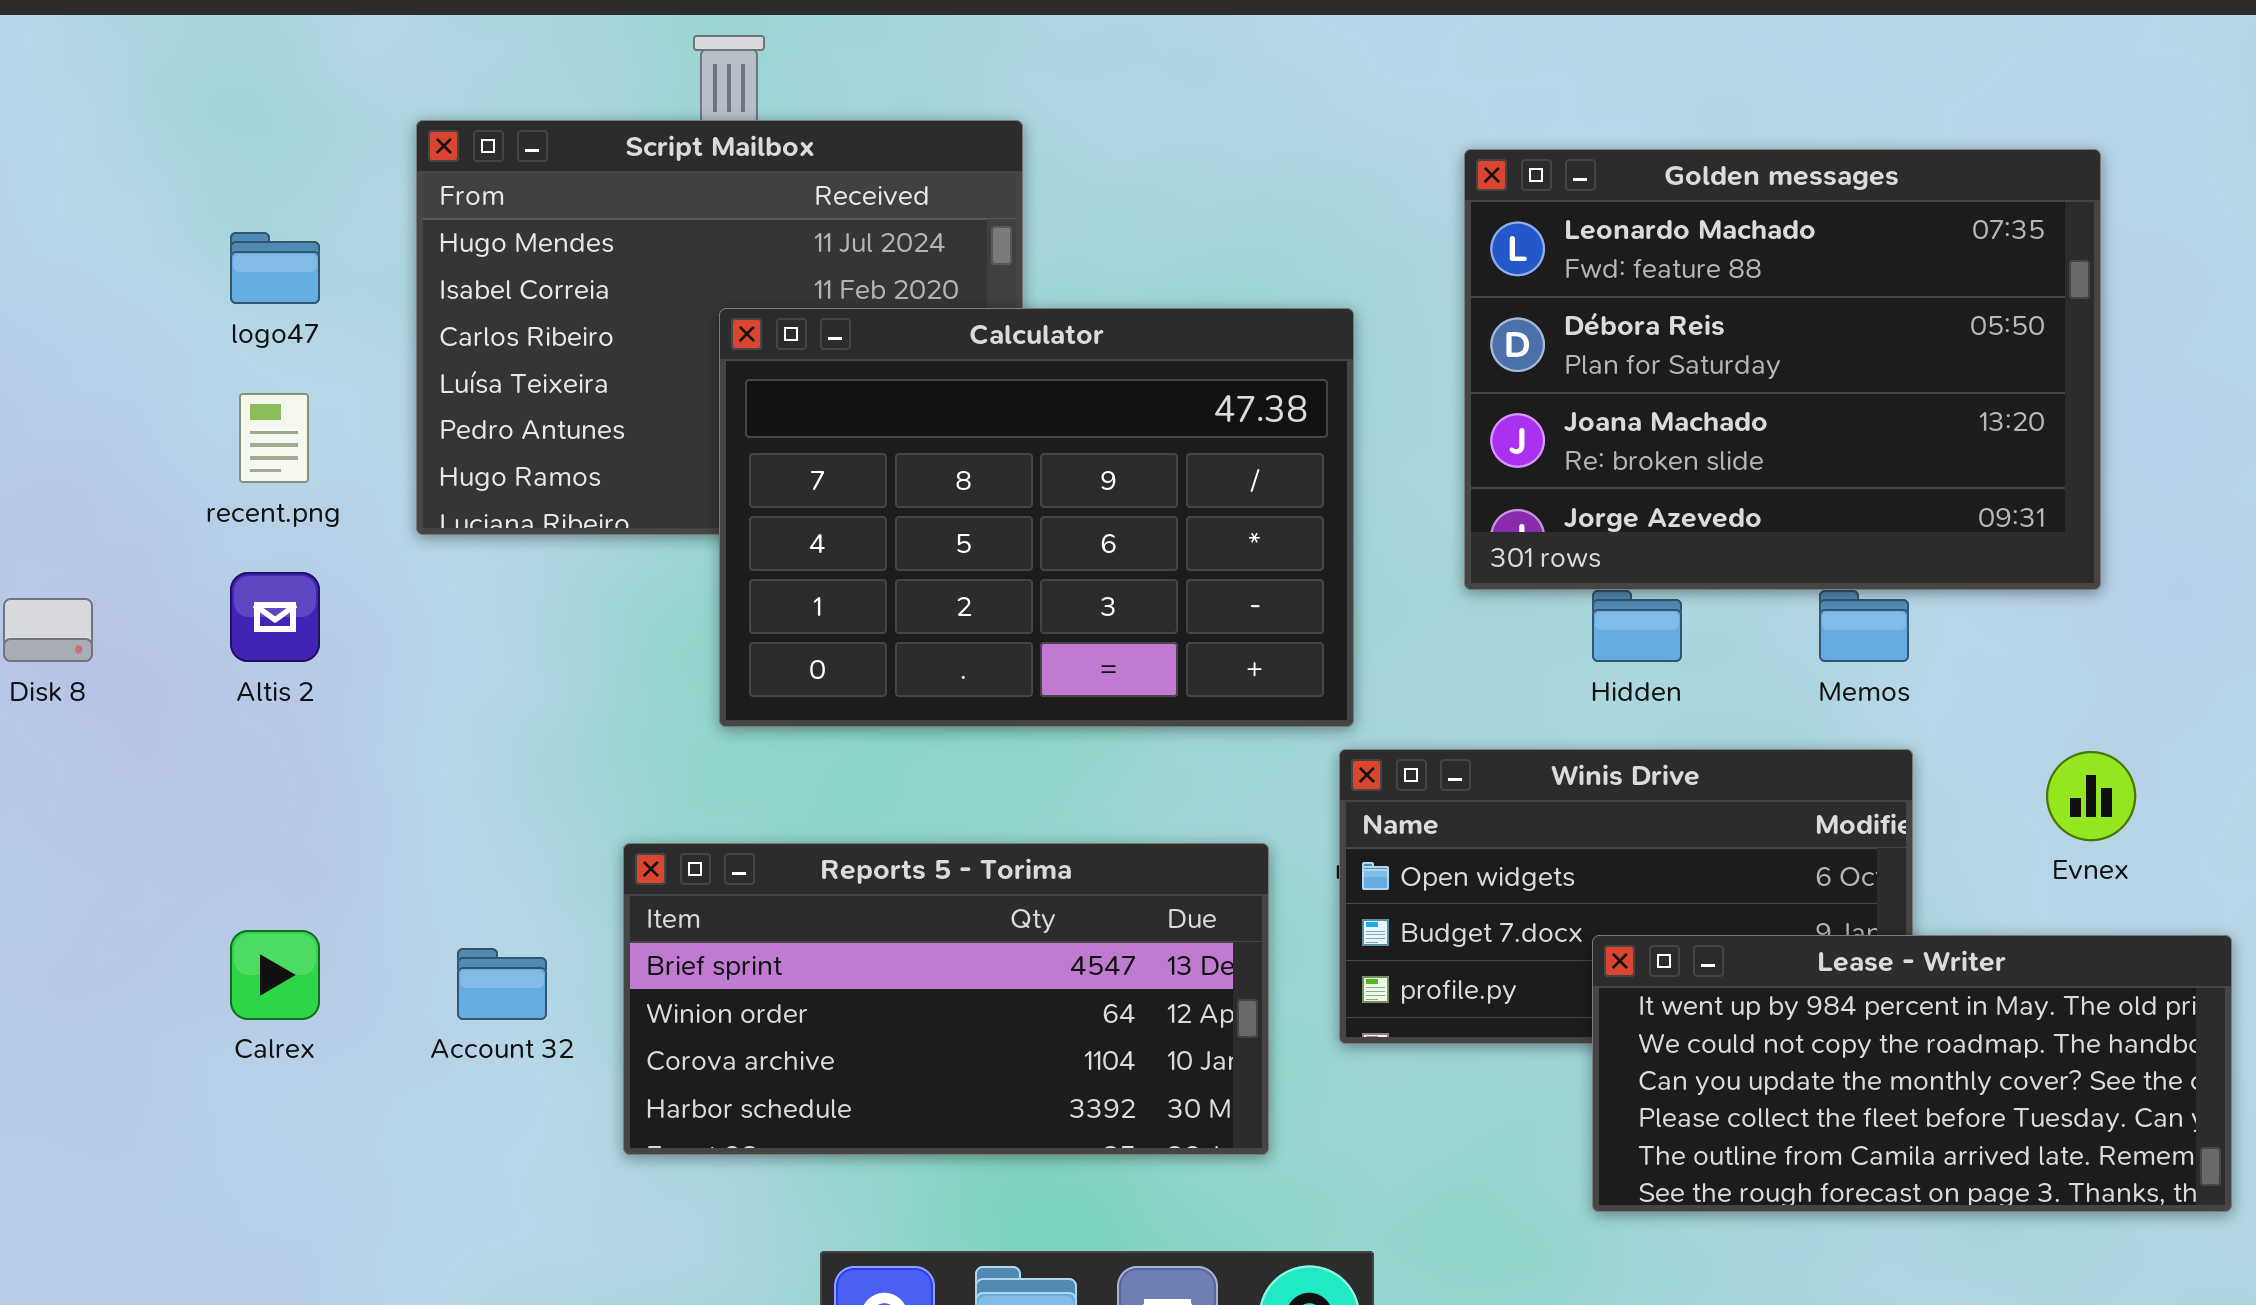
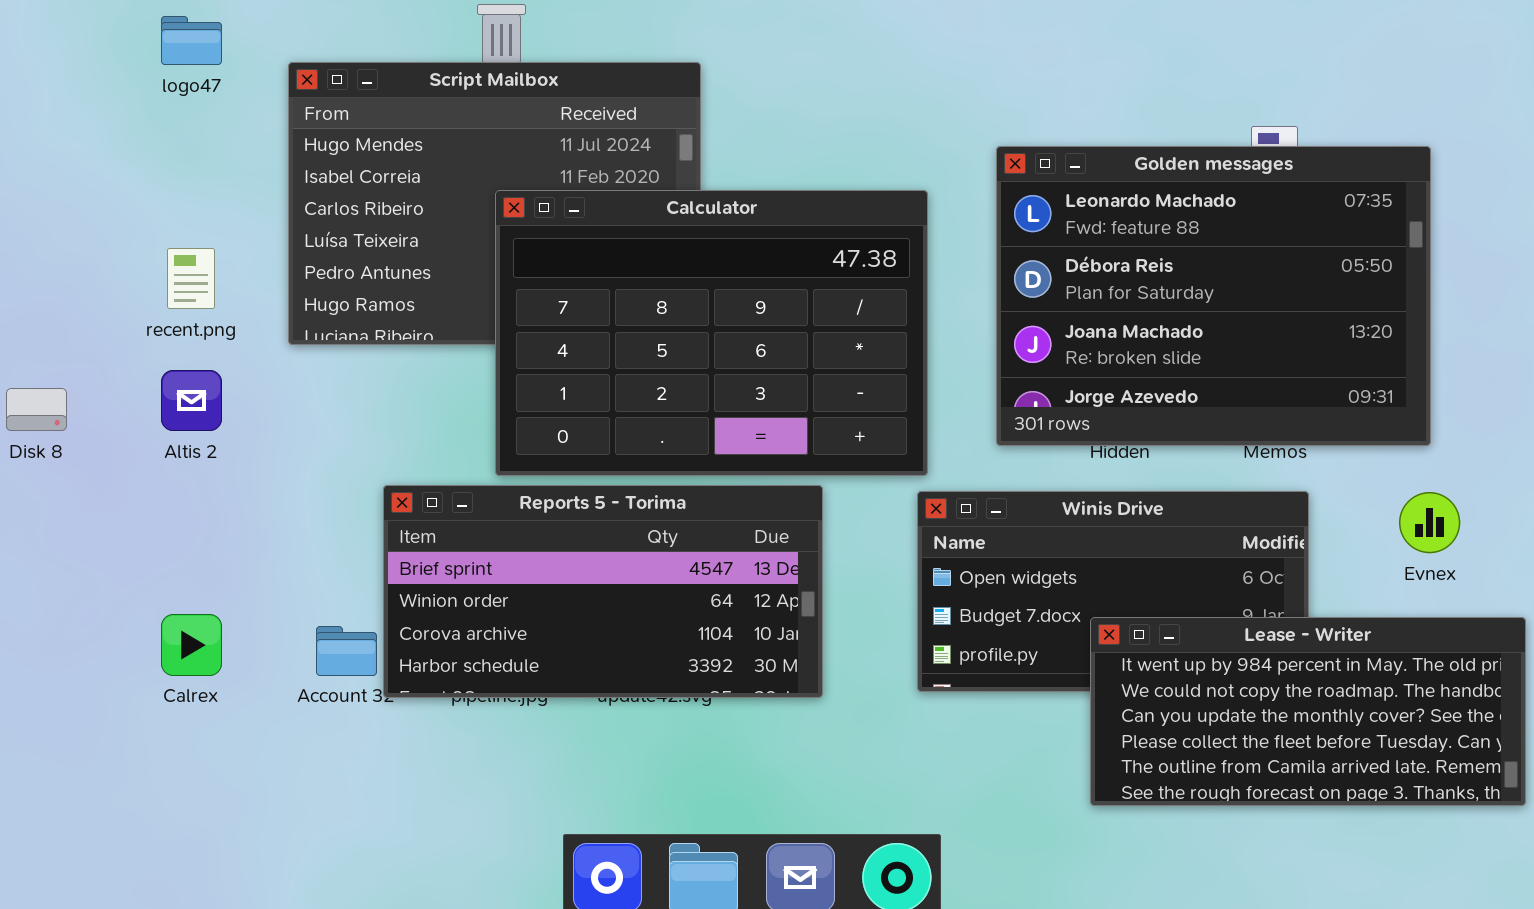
Golden messages: [1464,149,2101,590] -> [996,146,1431,446], moved
logo47: [230,232,320,304] -> [161,16,222,65], moved
Reports 5 - Torima: [623,843,1269,1155] -> [383,485,823,698], moved

